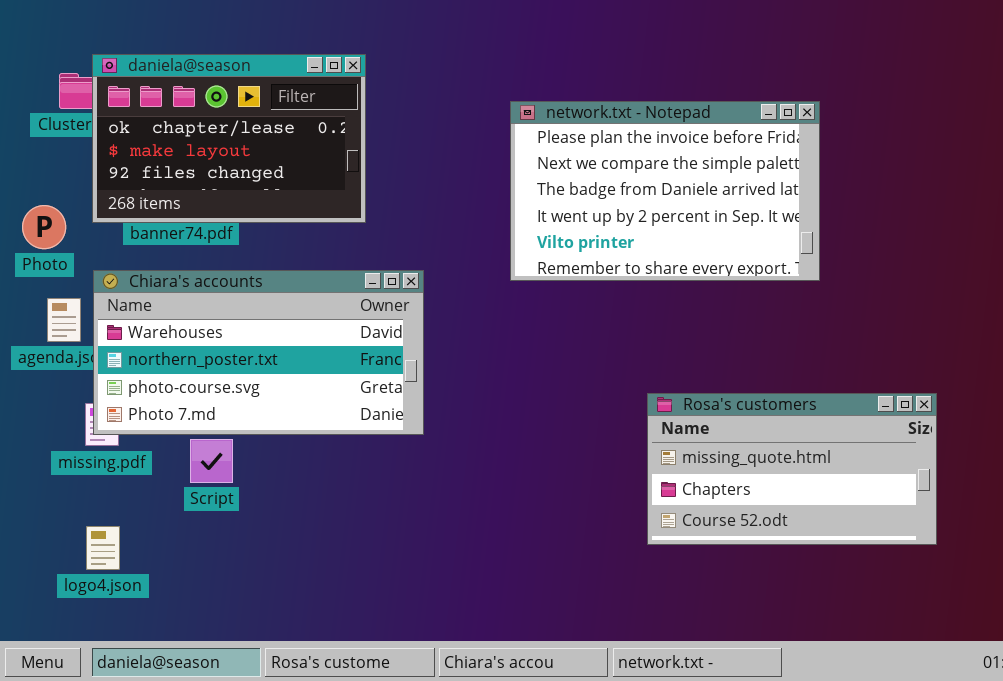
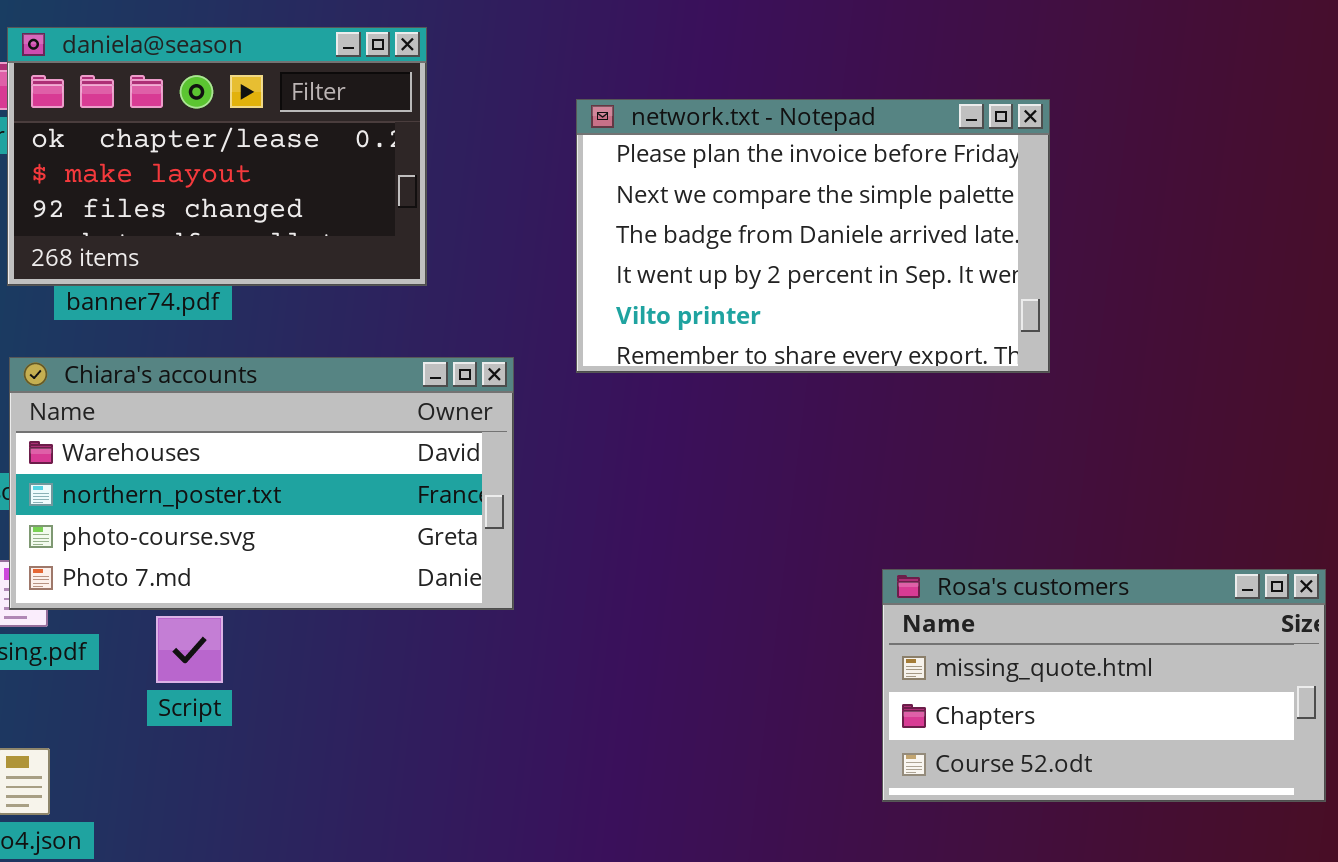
network.txt - Notepad: [510,101,820,281] -> [576,99,1050,373], moved
Rosa's customers: [647,393,937,545] -> [882,569,1326,802], moved

